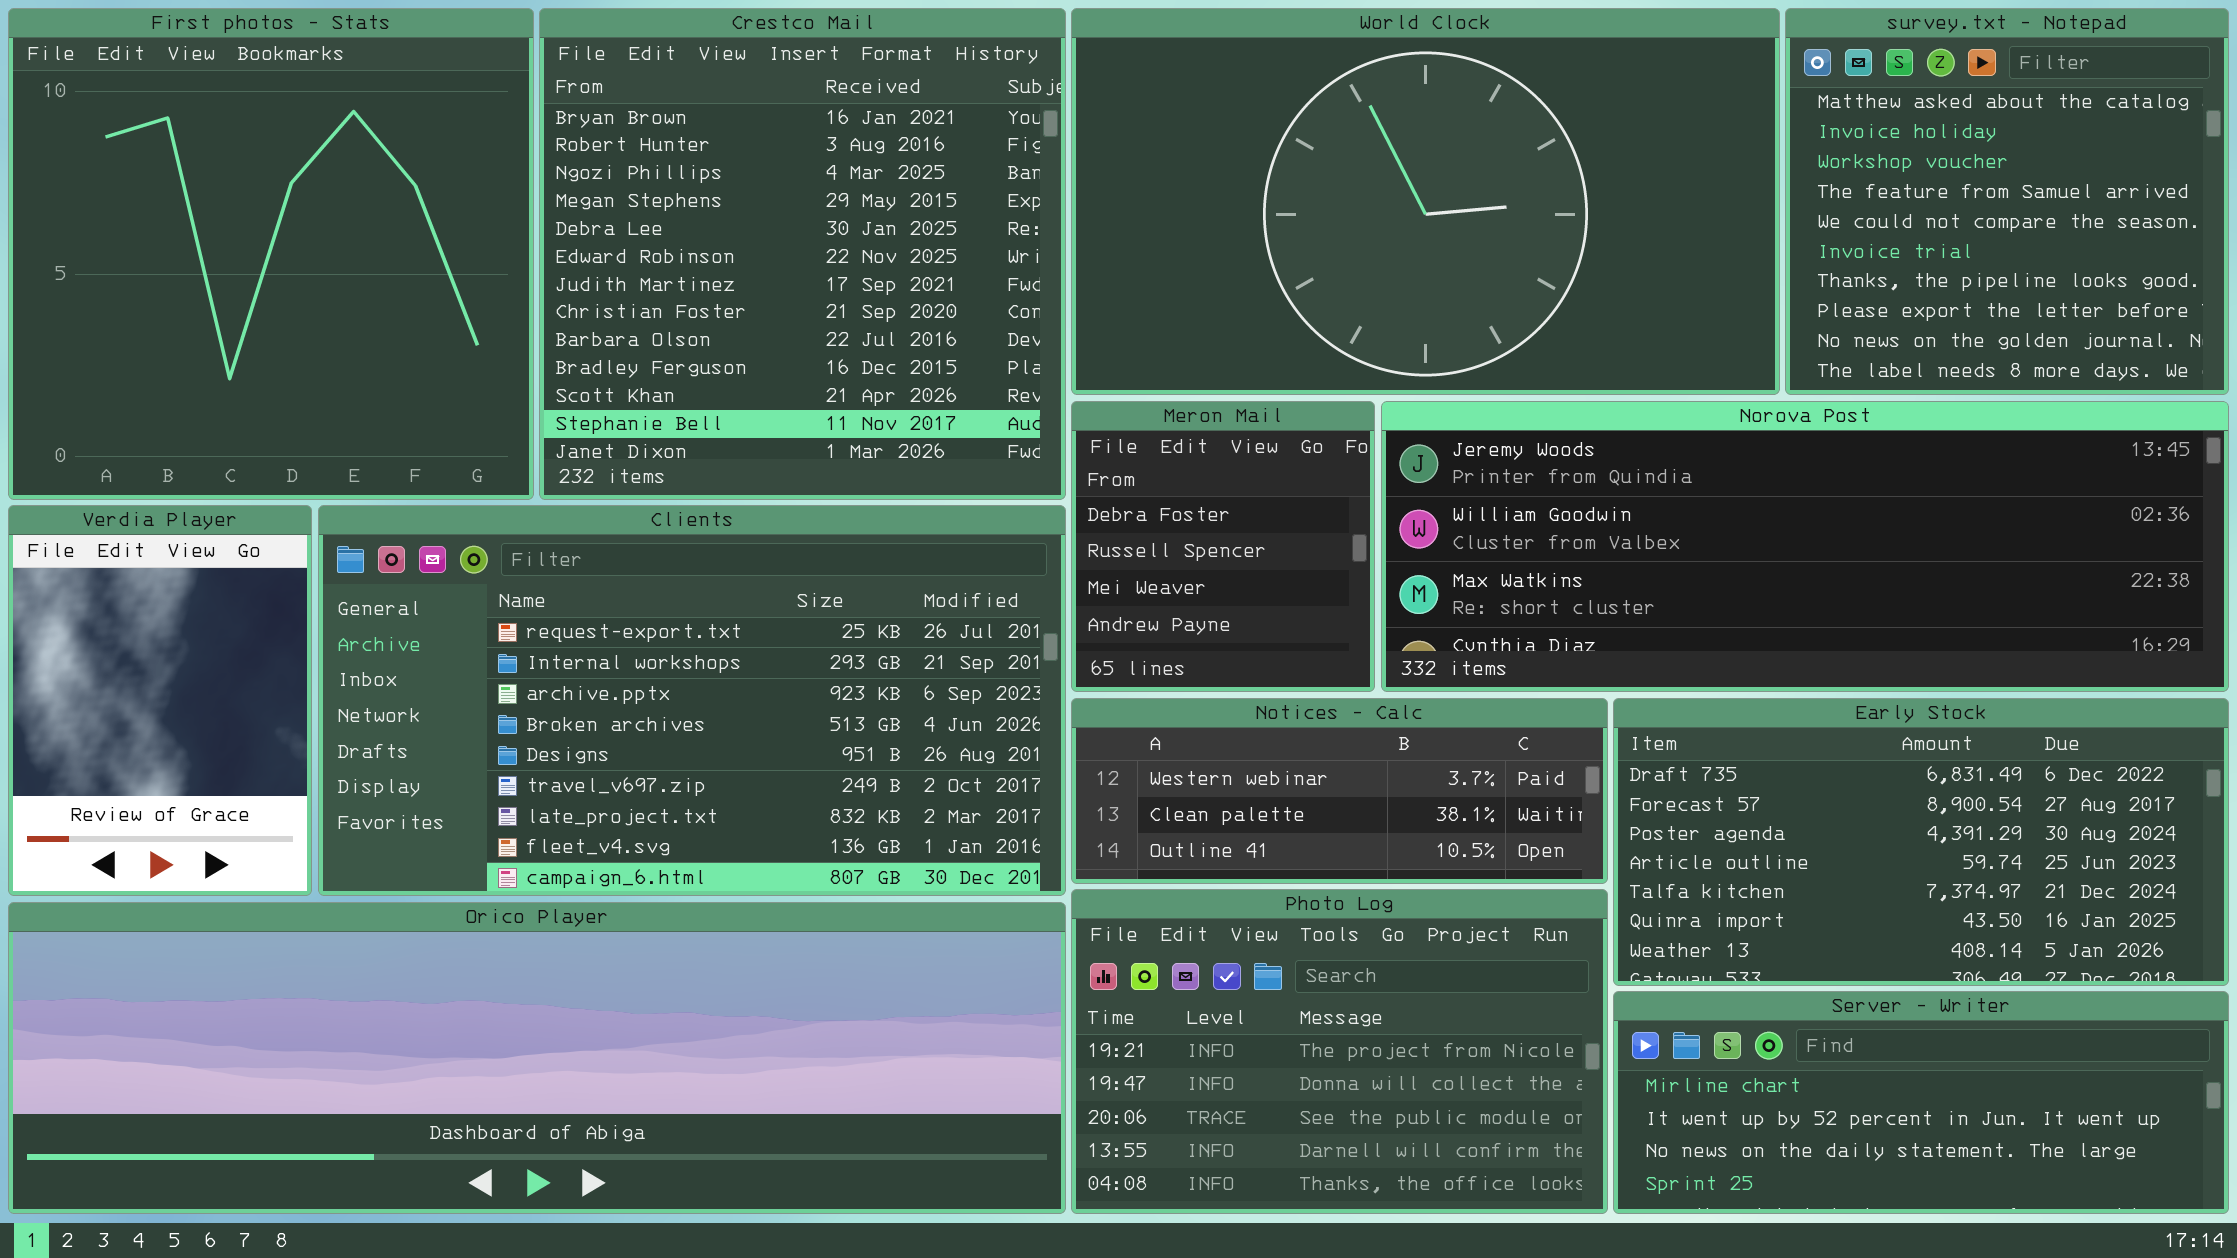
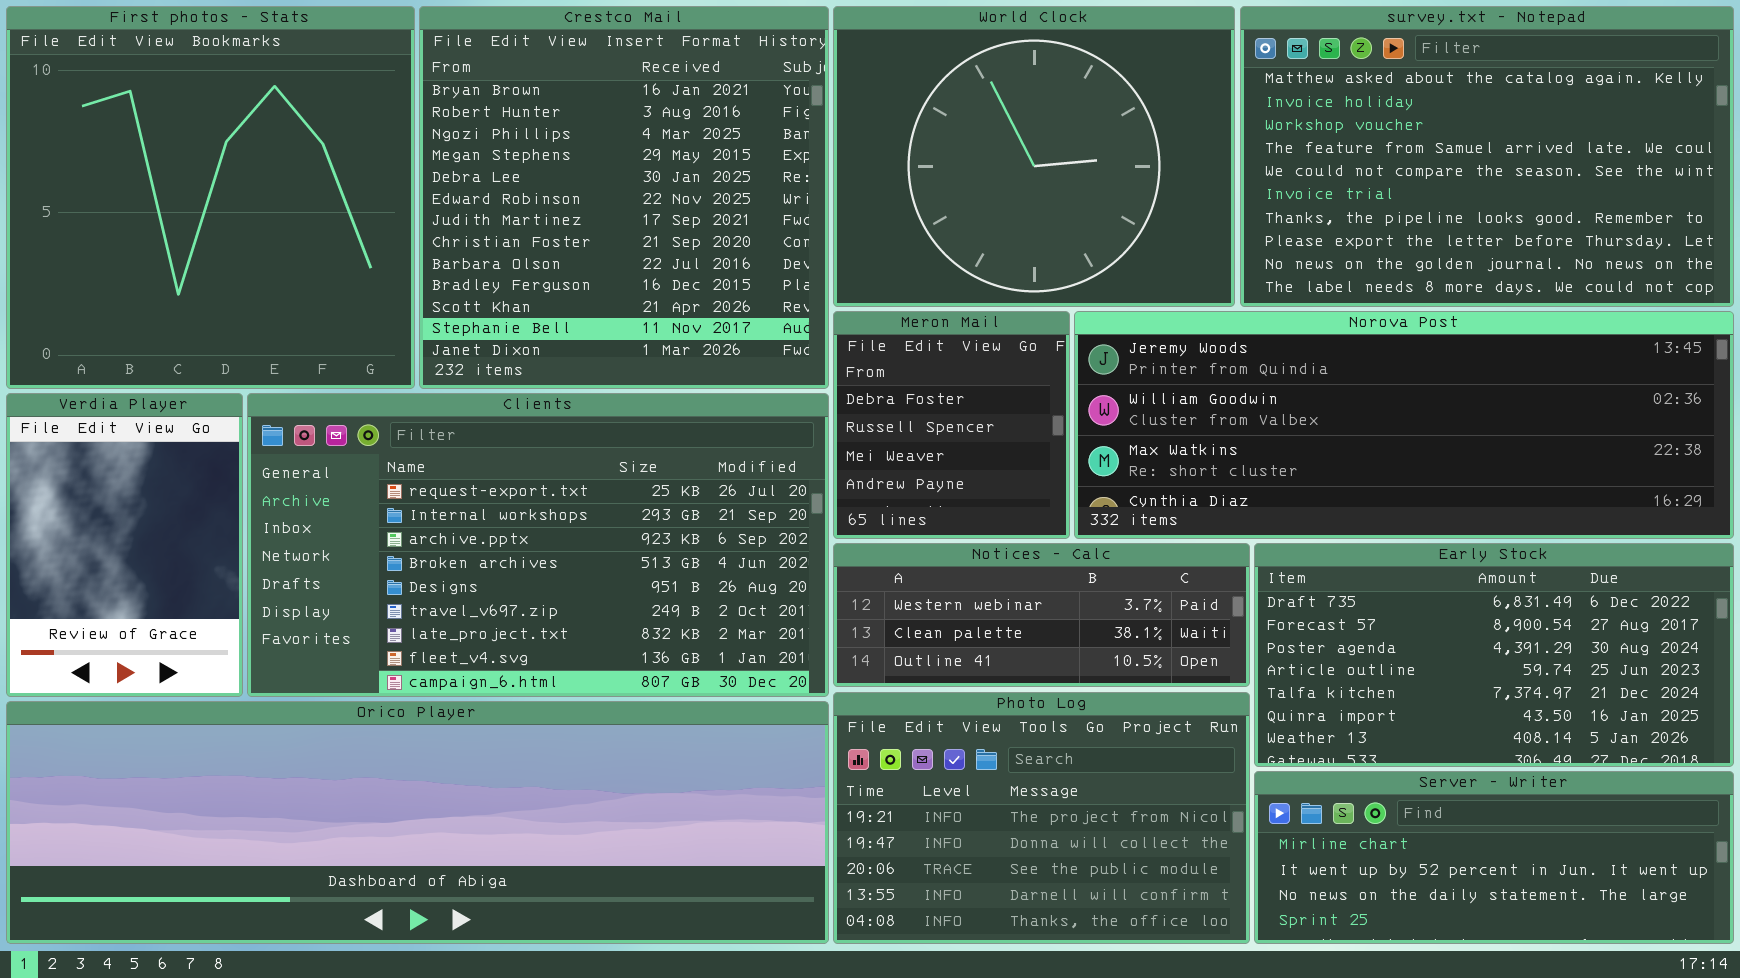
World Clock: [1071,8,1780,395] -> [833,6,1235,307], resized
survey.txt - Notepad: [1785,8,2229,395] -> [1240,6,1734,307], resized

